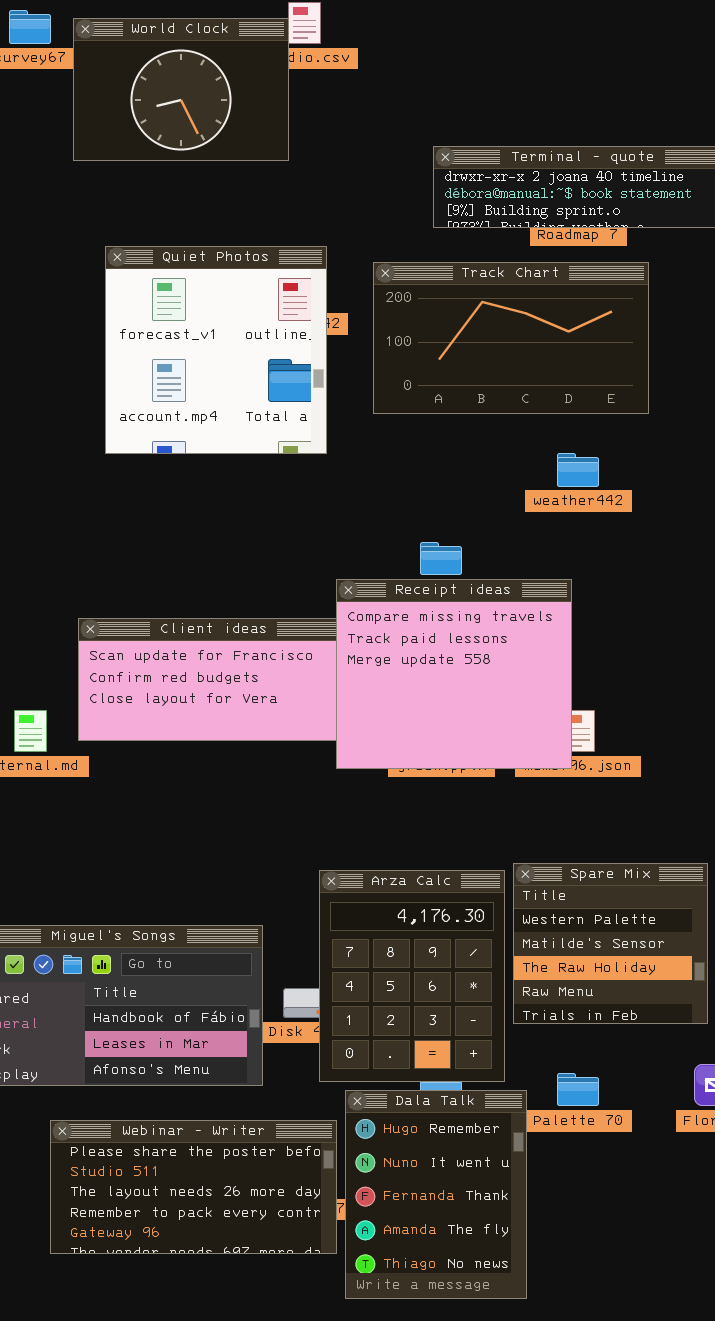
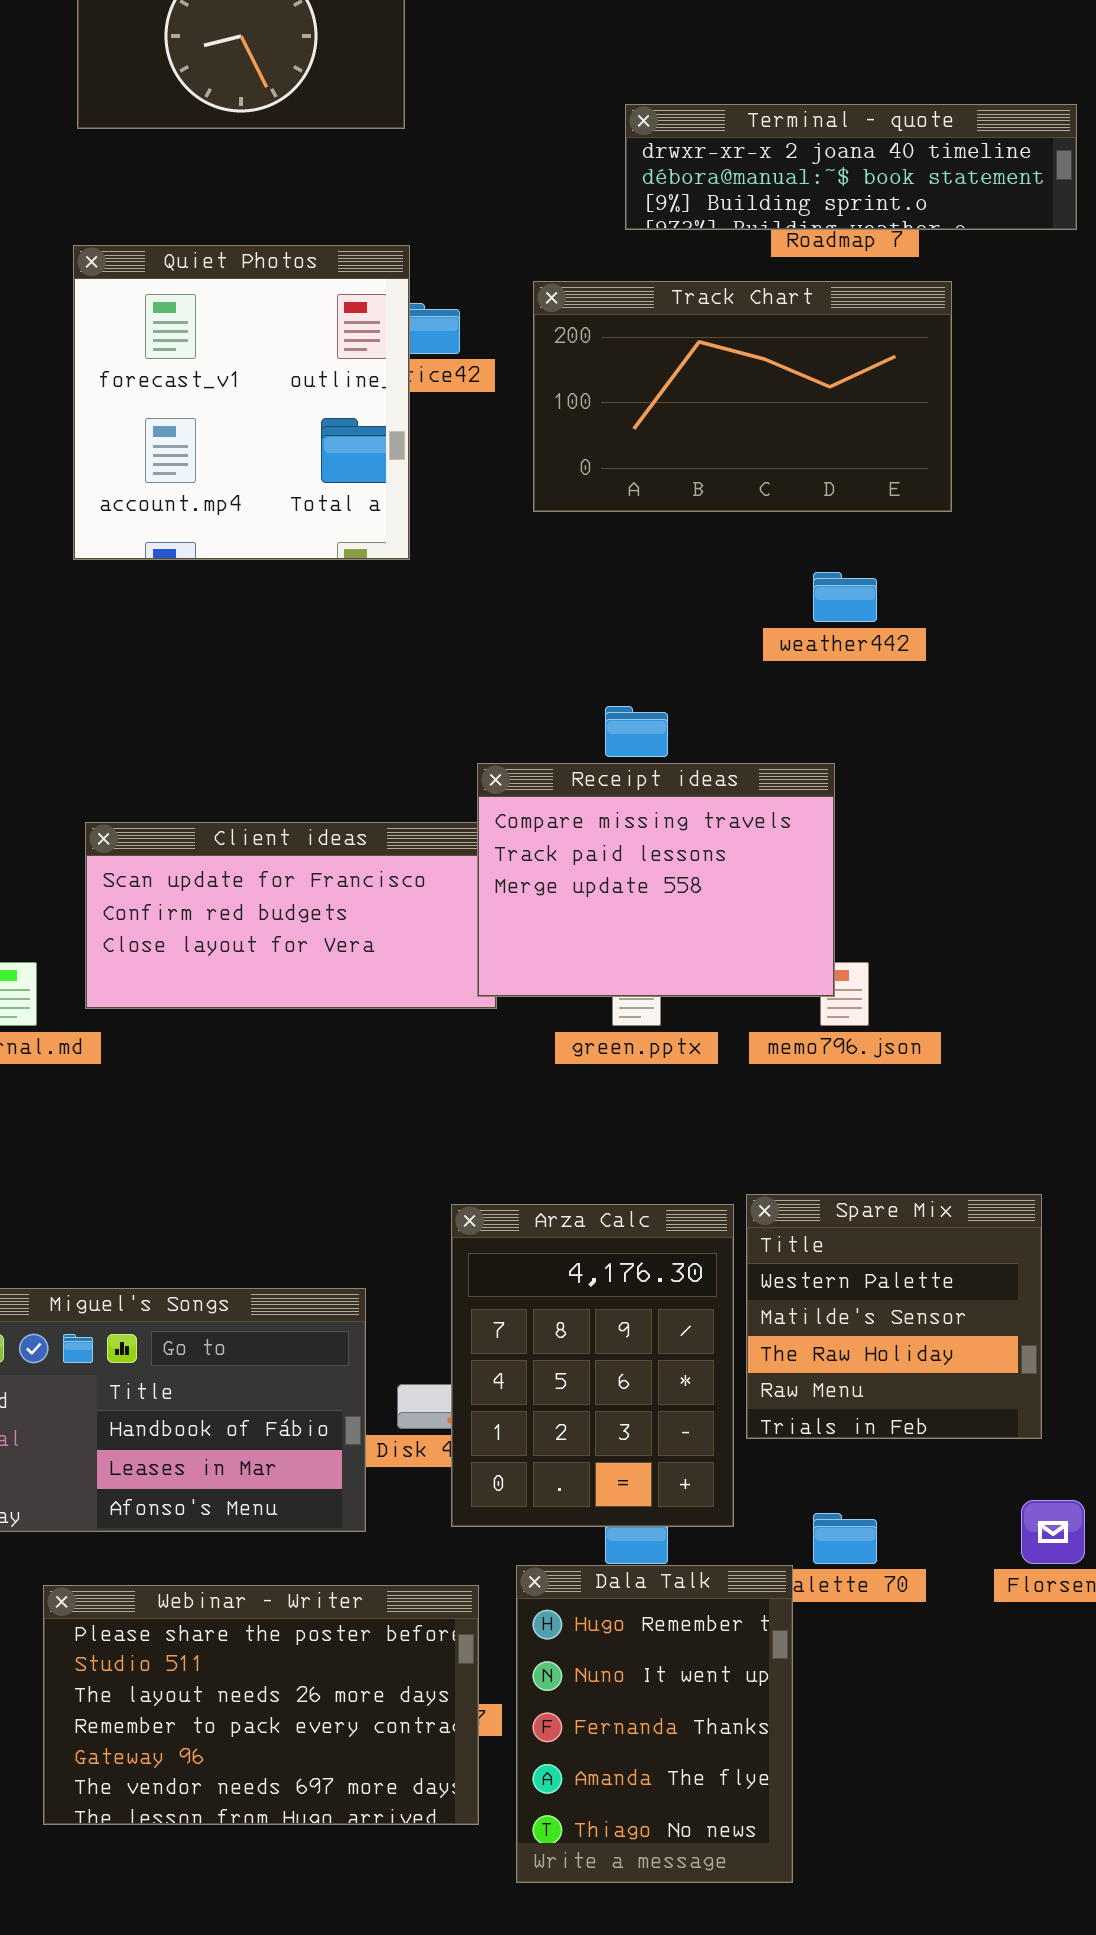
Quiet Photos: [105,246,327,454] -> [73,245,410,560], moved
Receipt ideas: [336,579,572,769] -> [477,763,835,997], resized
Dala Talk: [345,1090,527,1299] -> [516,1565,793,1883], moved
Webinar - Writer: [50,1120,337,1254] -> [43,1585,479,1825], resized

